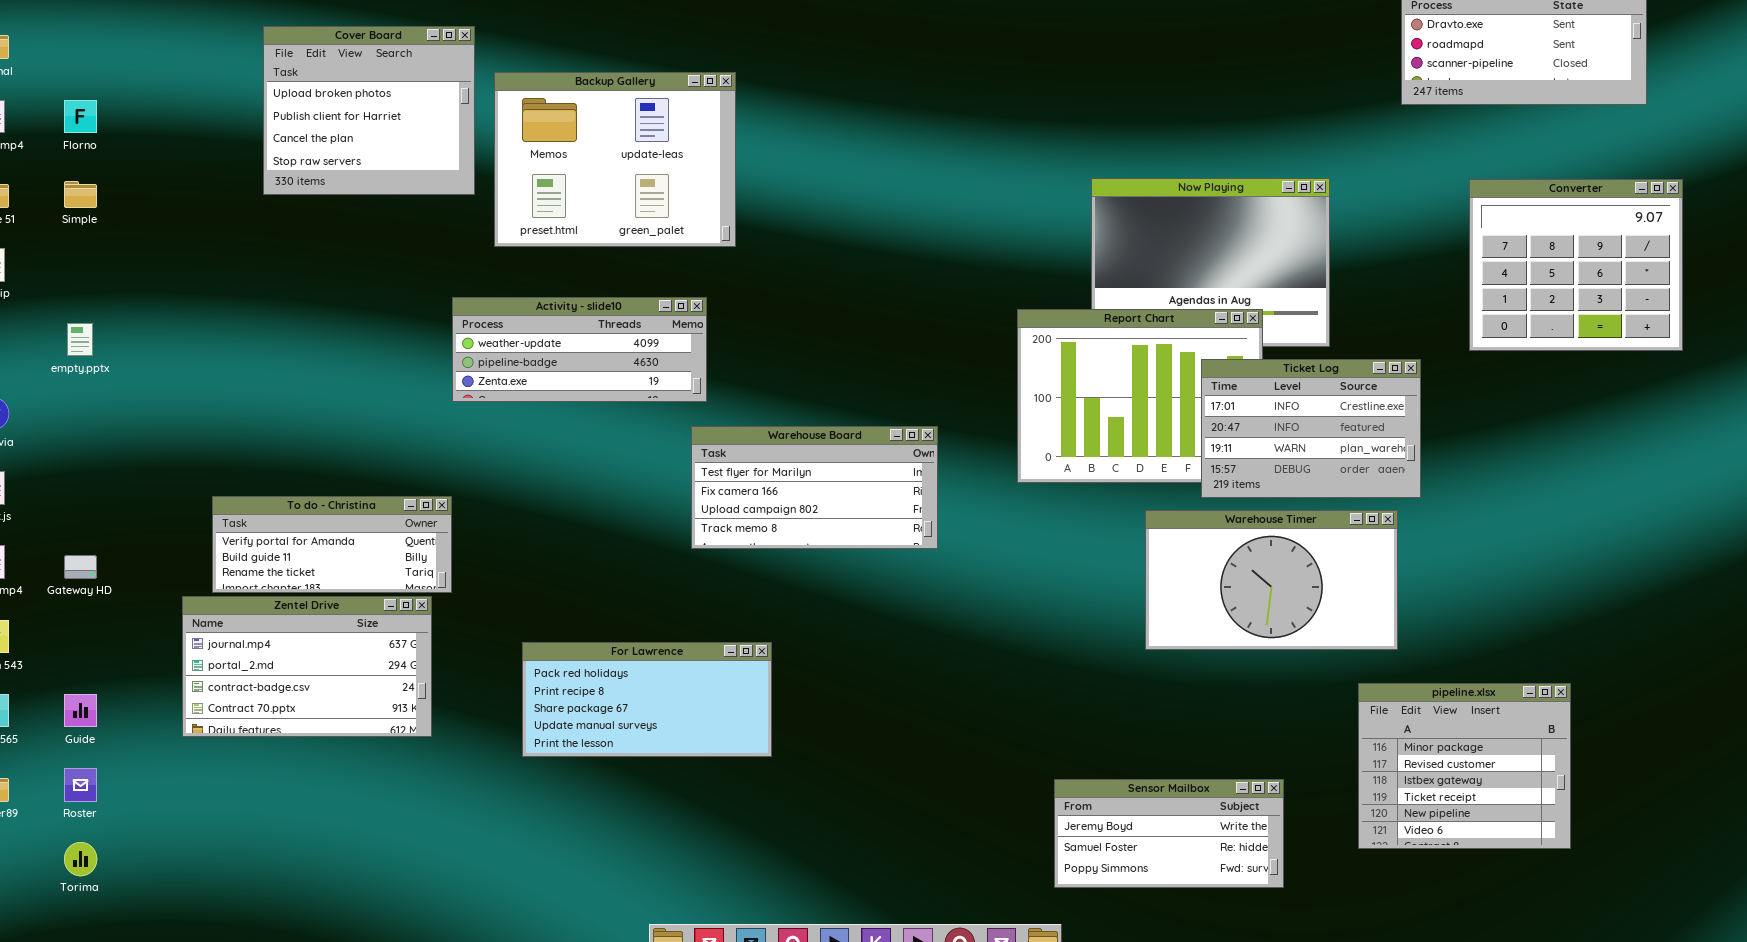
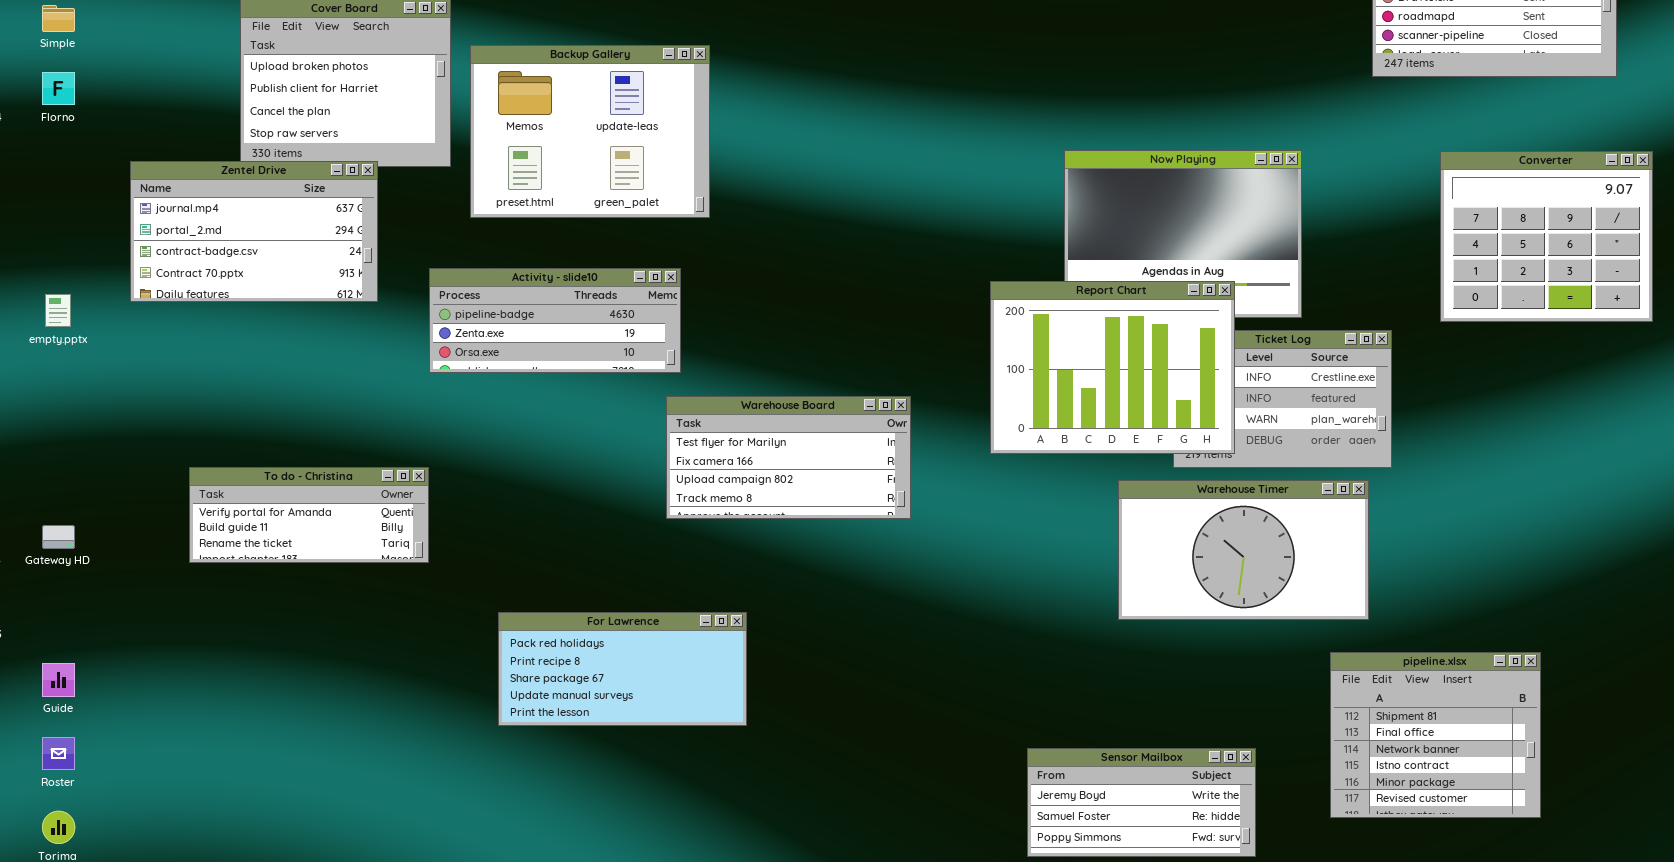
Simple: [64,181,97,208] -> [42,5,75,32], moved
Activity - slide10: [452,297,707,402] -> [429,268,681,373], scrolled down 1 row
Report Chart: [1017,309,1263,483] -> [990,281,1235,454], raised
Zentel Drive: [182,596,432,737] -> [130,161,378,302], moved
pipeline.xlsx: [1358,683,1571,849] -> [1330,652,1541,818], scrolled up 4 rows

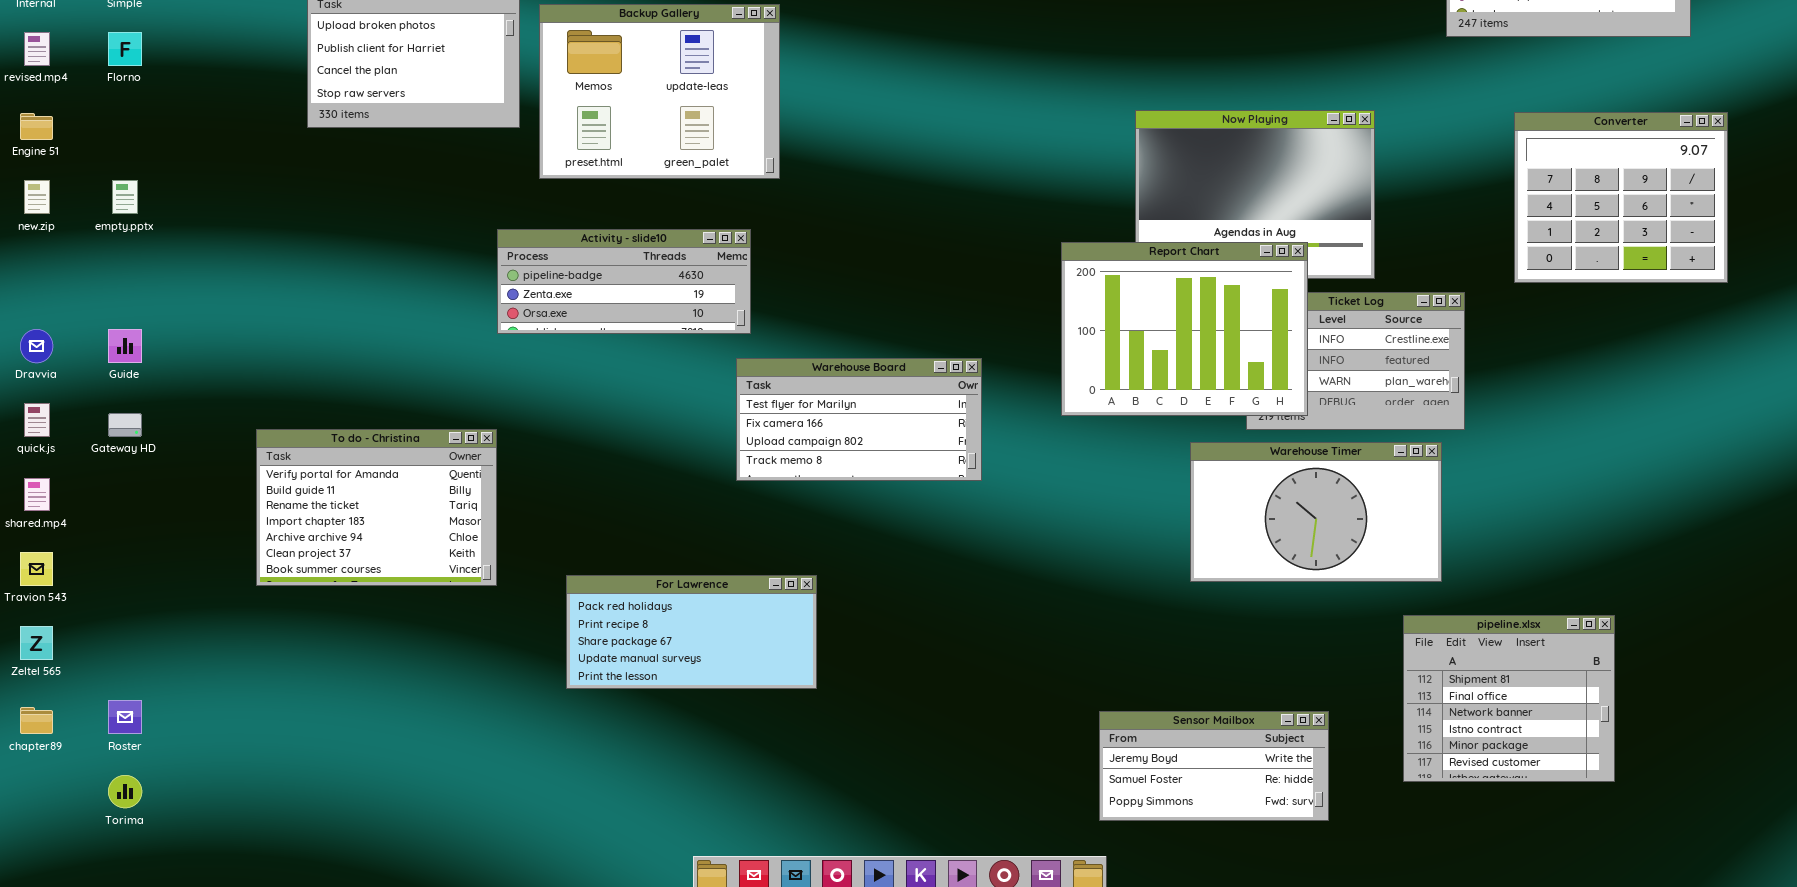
Zentel Drive: [130,161,378,302] -> none, closed
empty.pptx: [45,294,71,327] -> [112,180,138,214], moved
To do - Christina: [189,467,429,563] -> [256,429,497,586], resized
Gateway HD: [42,525,75,549] -> [108,413,142,437], moved
Guide: [42,663,75,697] -> [108,329,142,363], moved

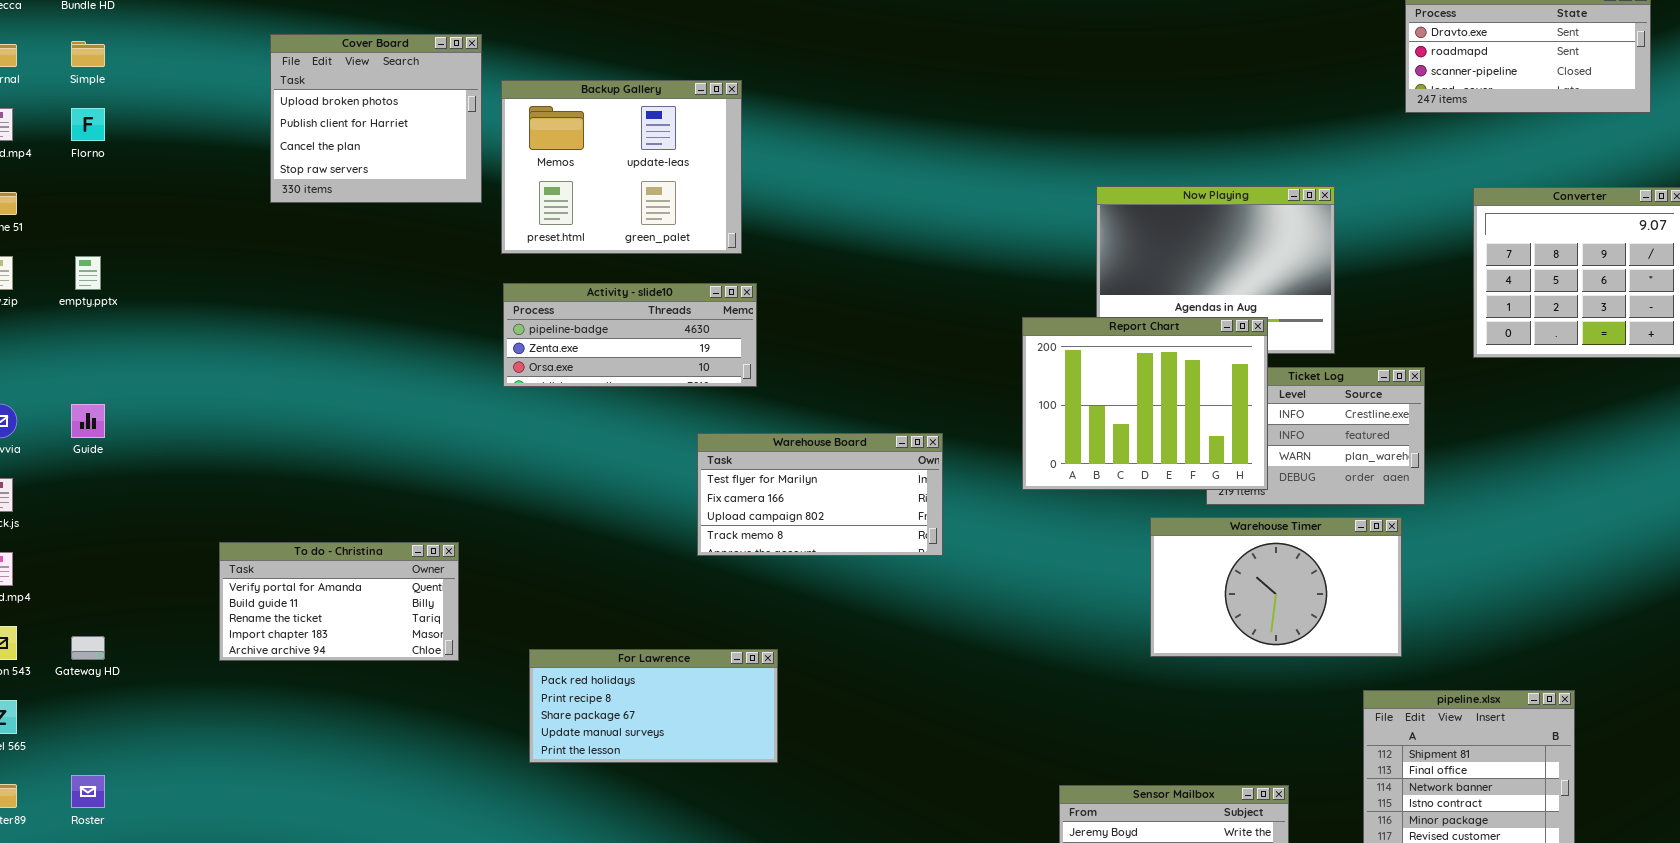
Activity - slide10: [497,229,751,334] -> [503,283,757,387], moved
Gateway HD: [108,413,142,437] -> [71,636,105,660], moved
To do - Christina: [256,429,497,586] -> [219,542,459,661], resized

